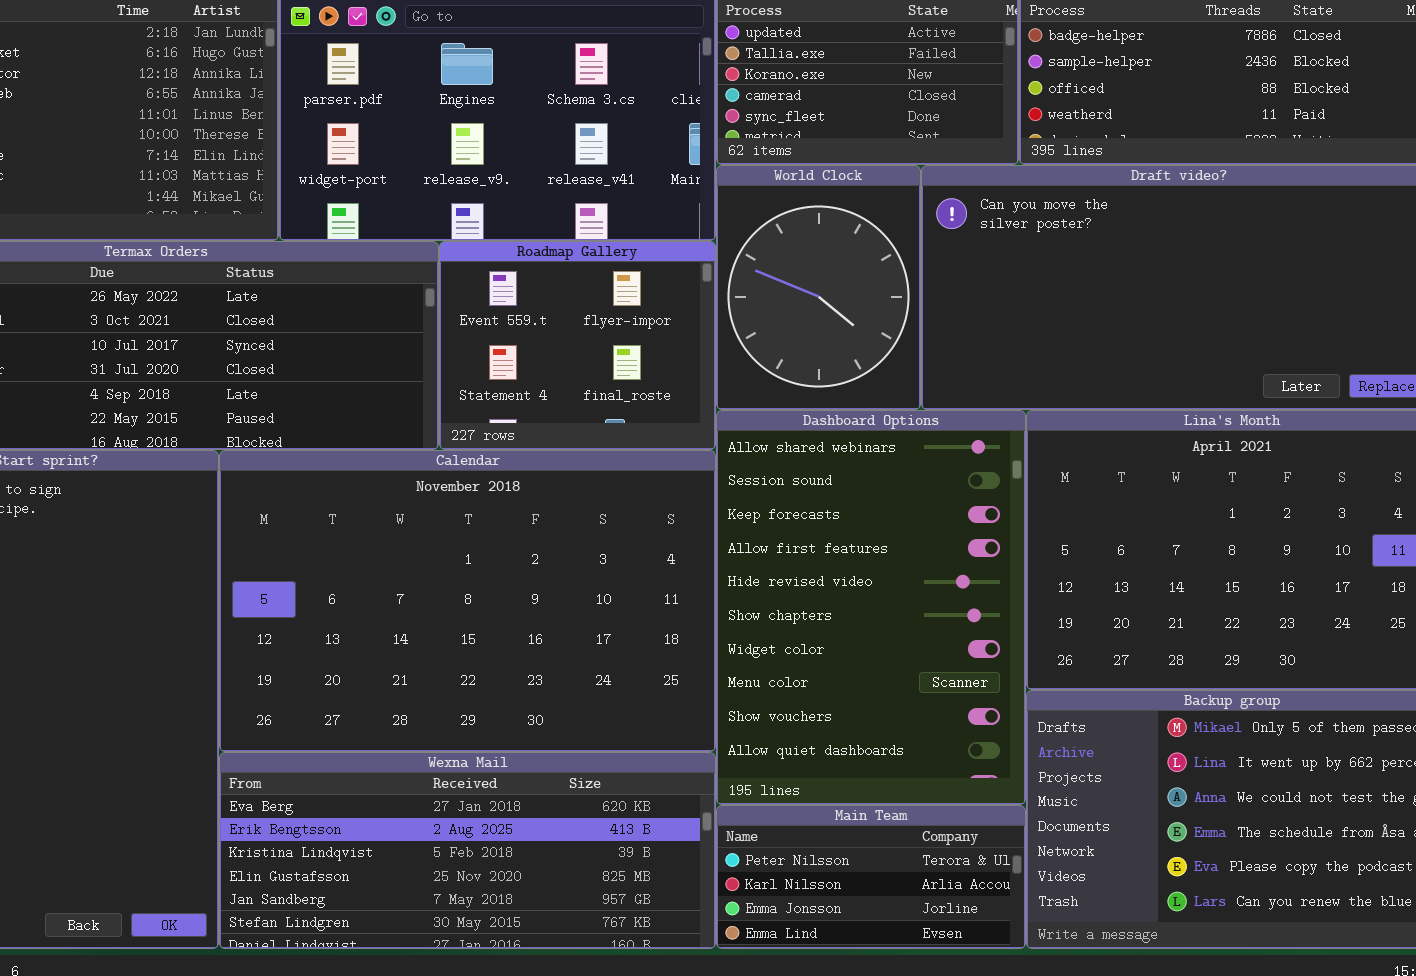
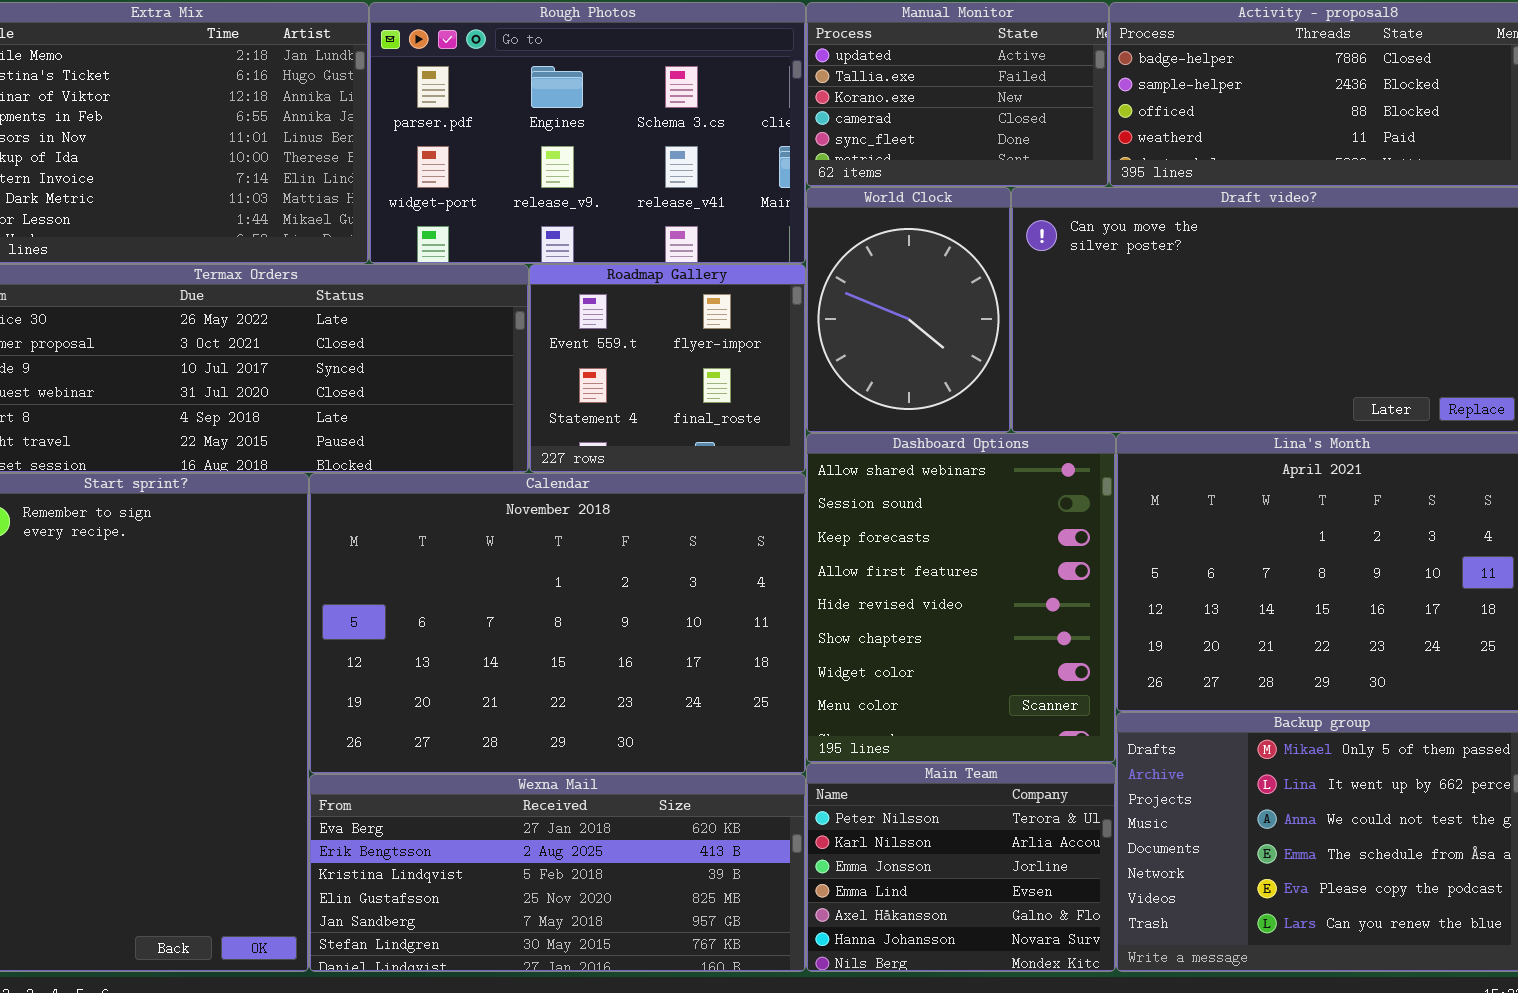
Dashboard Options: [716,410,1026,805] -> [806,433,1116,763], resized
Main Team: [716,805,1026,949] -> [806,763,1116,972], resized

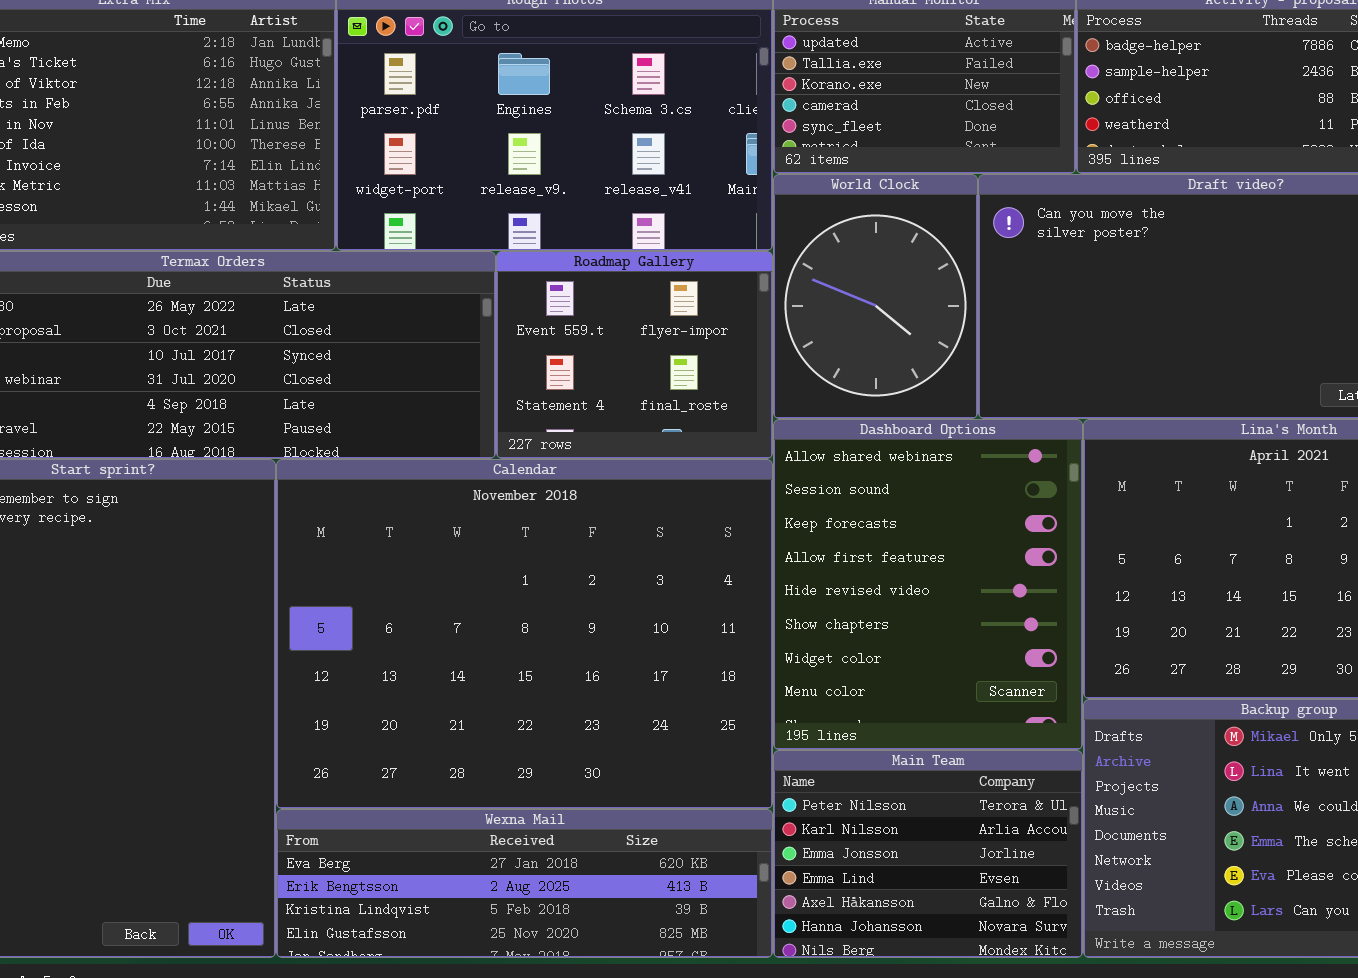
Calendar: [309,473,806,774] -> [276,459,773,809], resized
Wexna Mail: [309,774,806,972] -> [276,809,773,958], resized

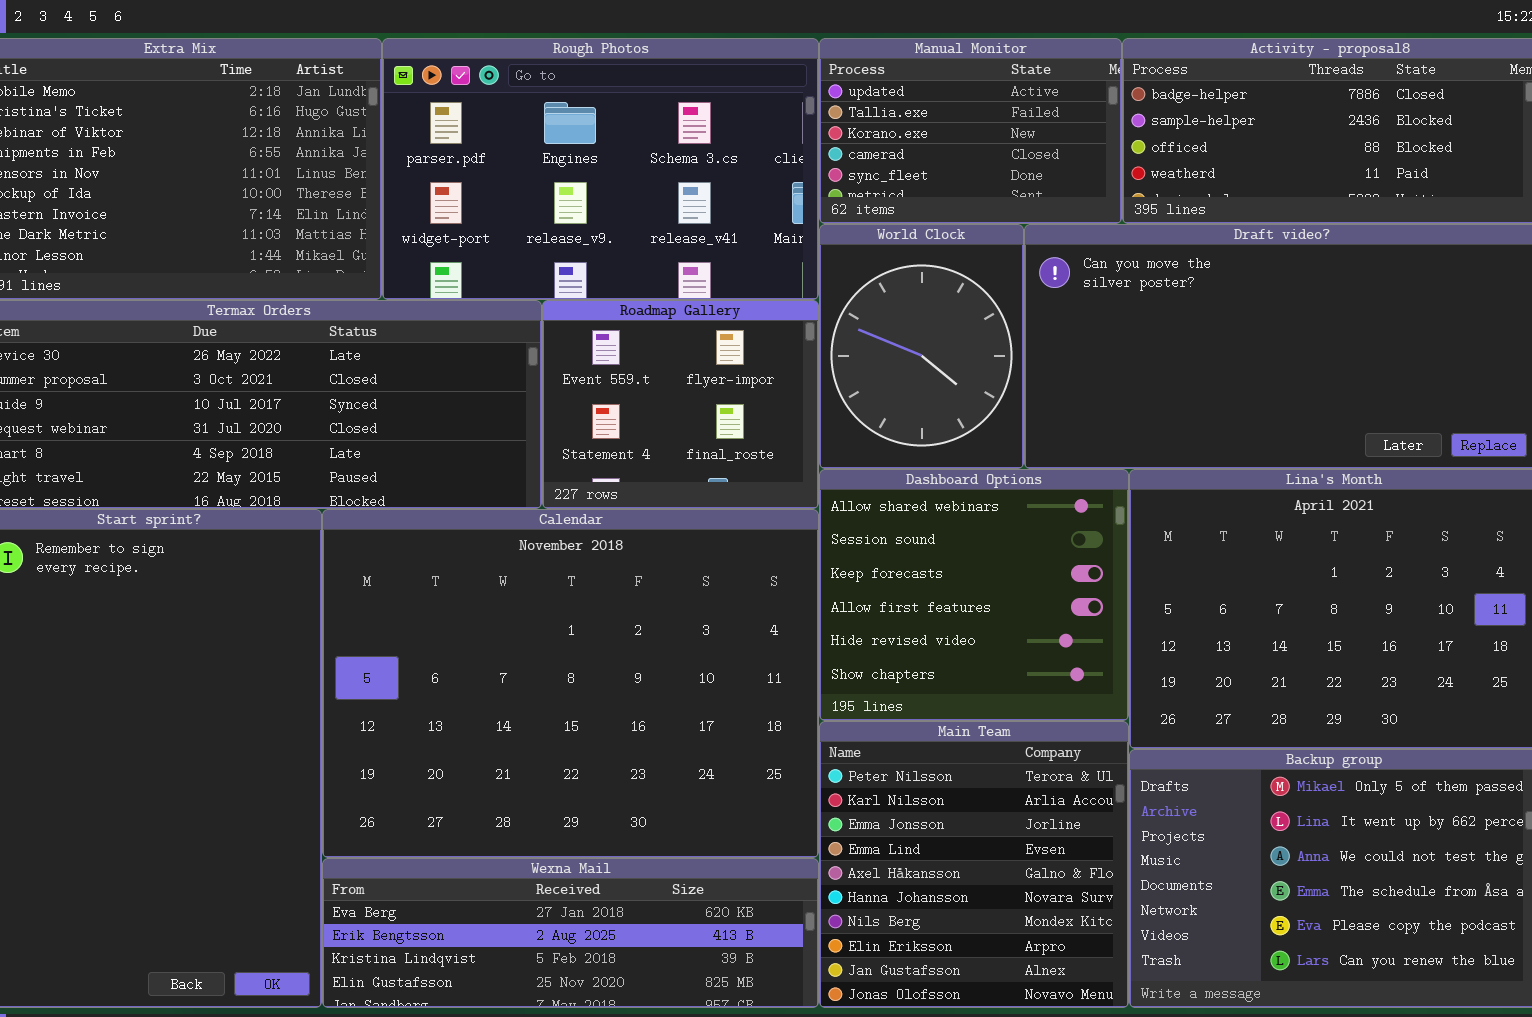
Dashboard Options: [773,419,1083,750] -> [819,469,1129,721], resized
Main Team: [773,750,1083,958] -> [819,721,1129,1008], resized

